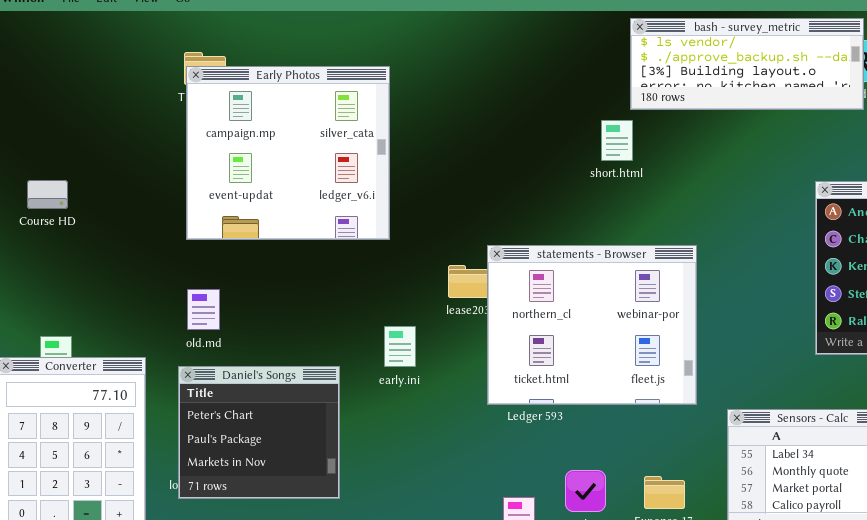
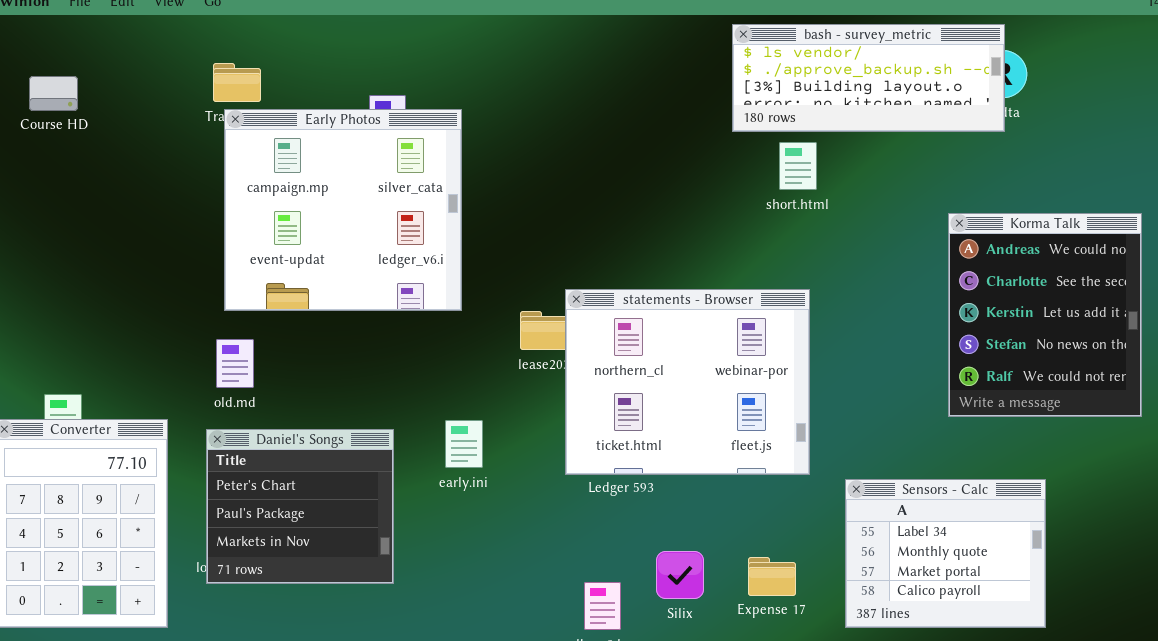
Early Photos: [186,66,390,240] -> [224,109,462,311], moved
short.html: [601,120,633,161] -> [779,142,817,190], moved
Course HD: [27,180,68,209] -> [29,76,78,111], moved
early.ini: [384,326,416,367] -> [445,420,483,468], moved

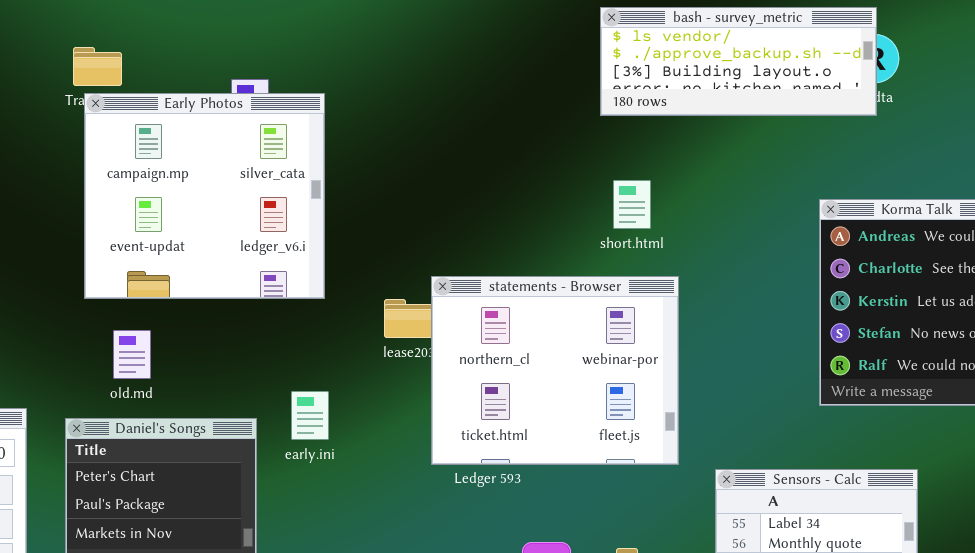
short.html: [779,142,817,190] -> [613,180,651,229], moved
old.md: [216,339,254,388] -> [113,330,151,379], moved
early.ini: [445,420,483,468] -> [291,391,329,440], moved

